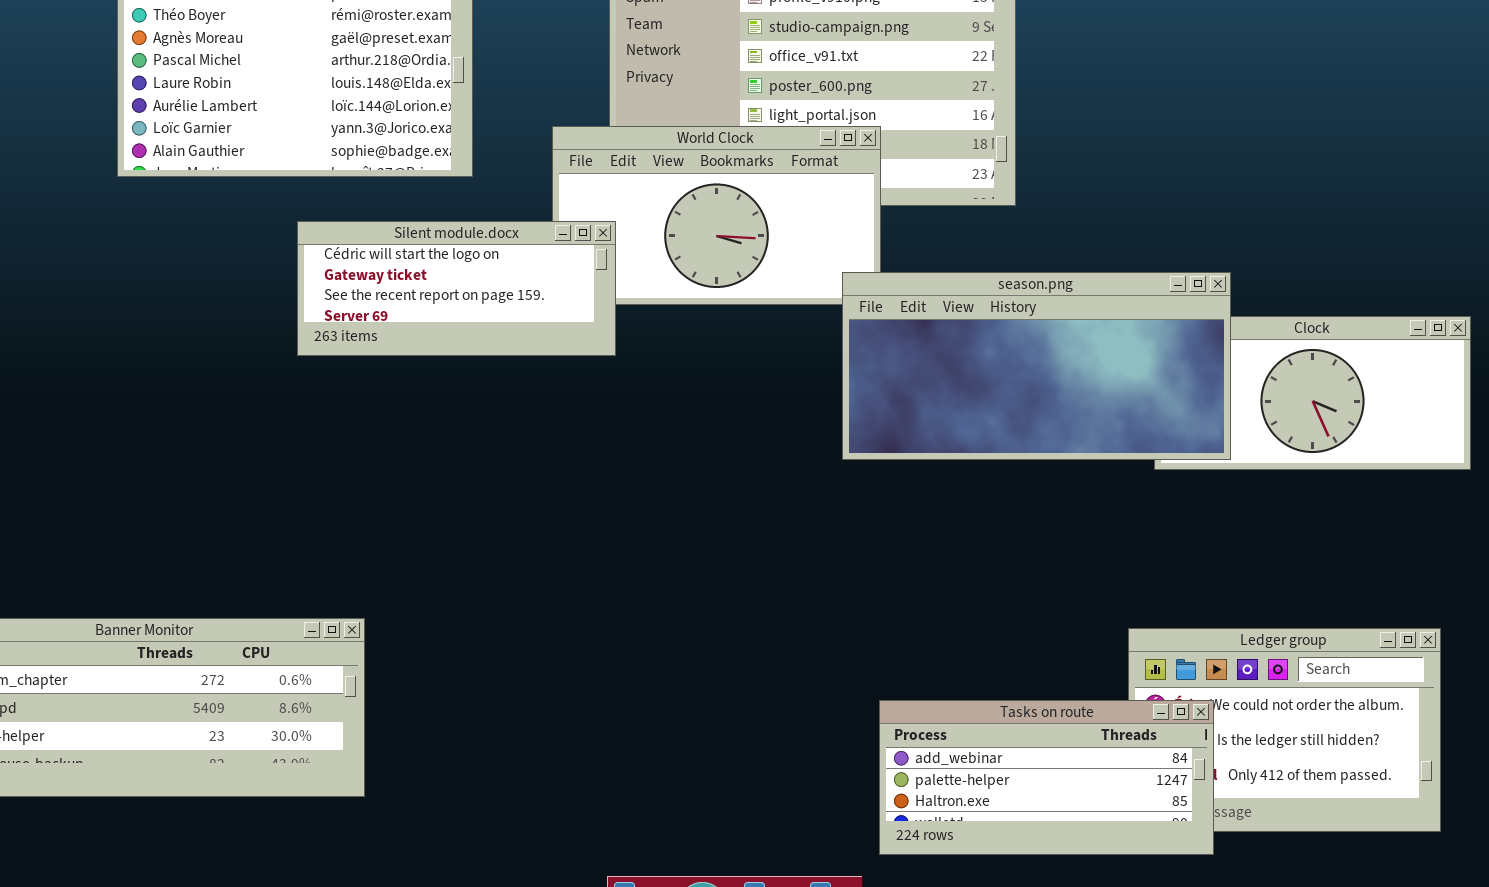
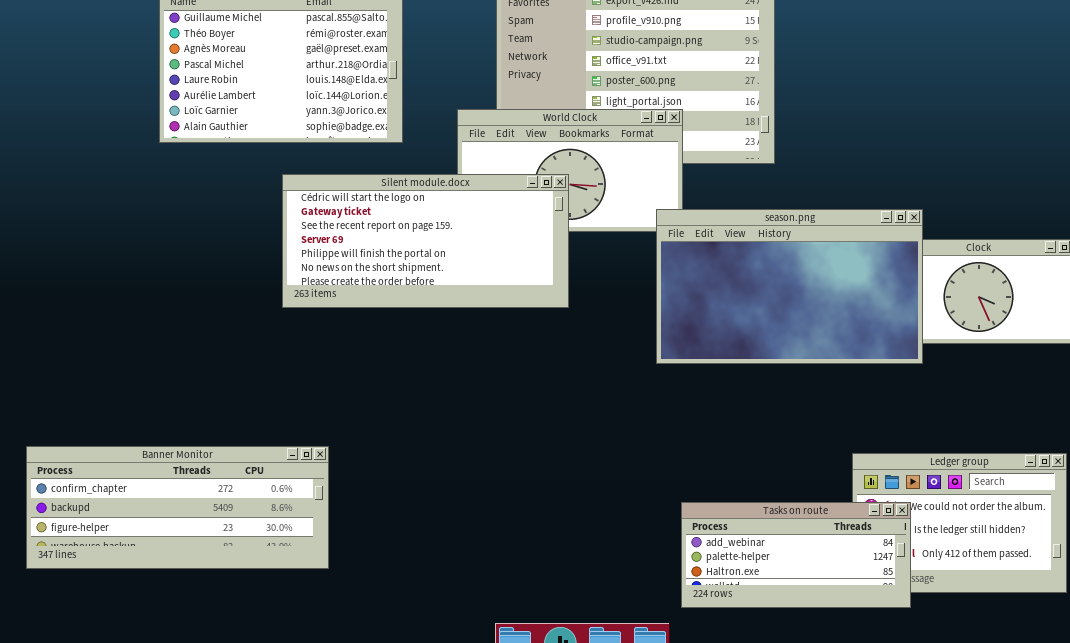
Silent module.docx: [297,221,616,356] -> [282,174,569,308], resized
season.png: [842,272,1231,460] -> [656,209,923,364], resized

